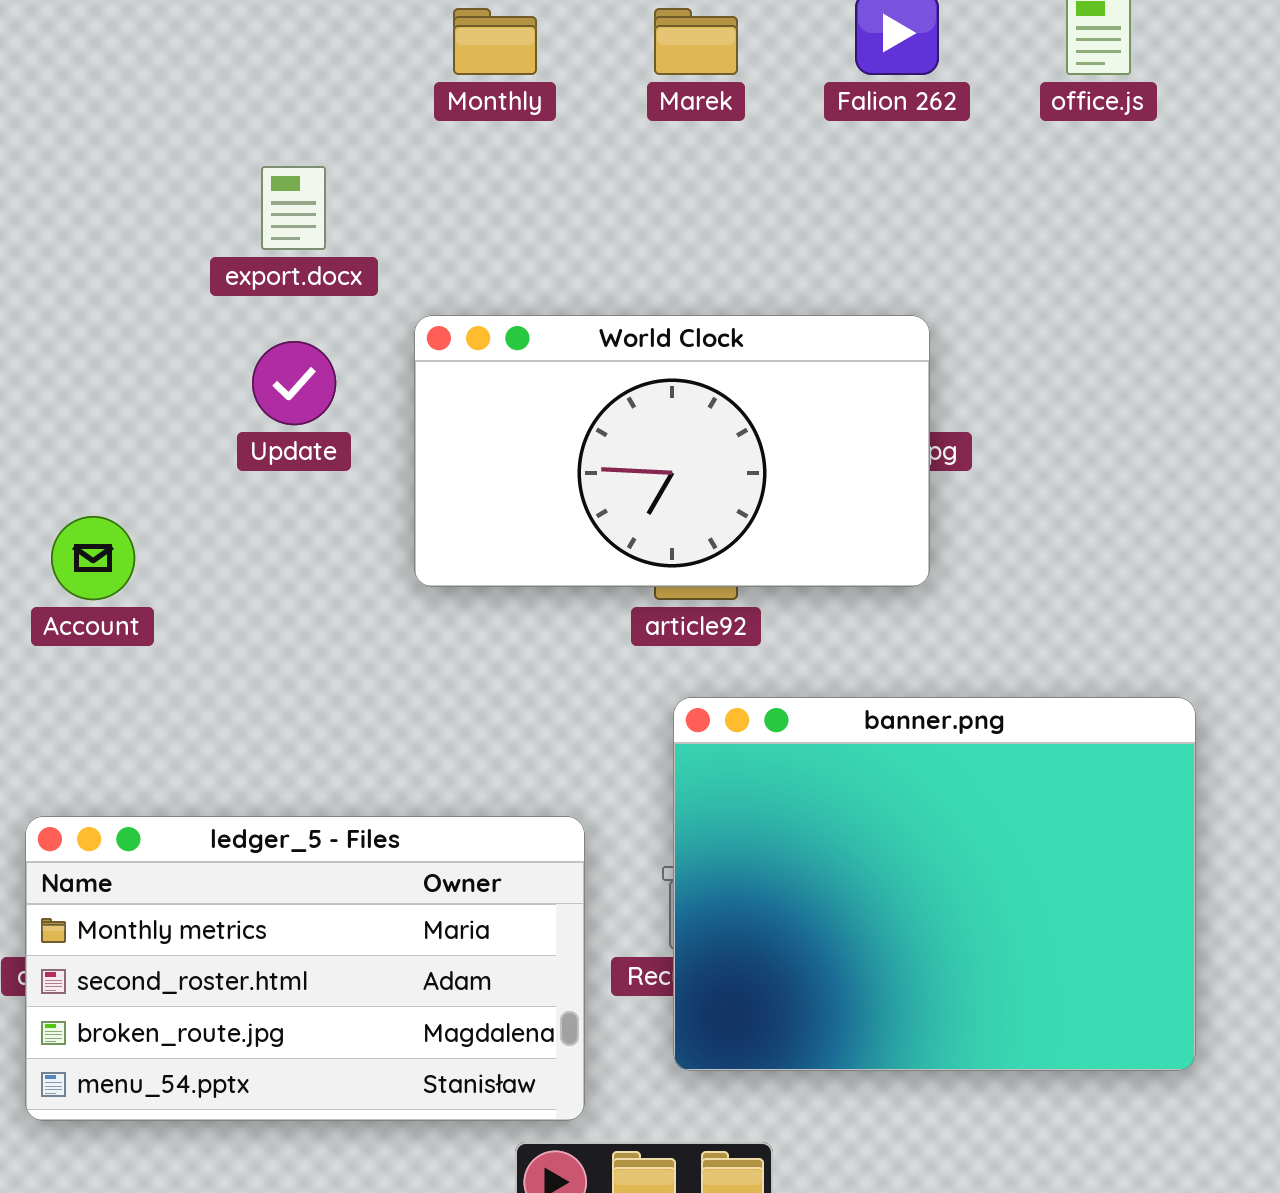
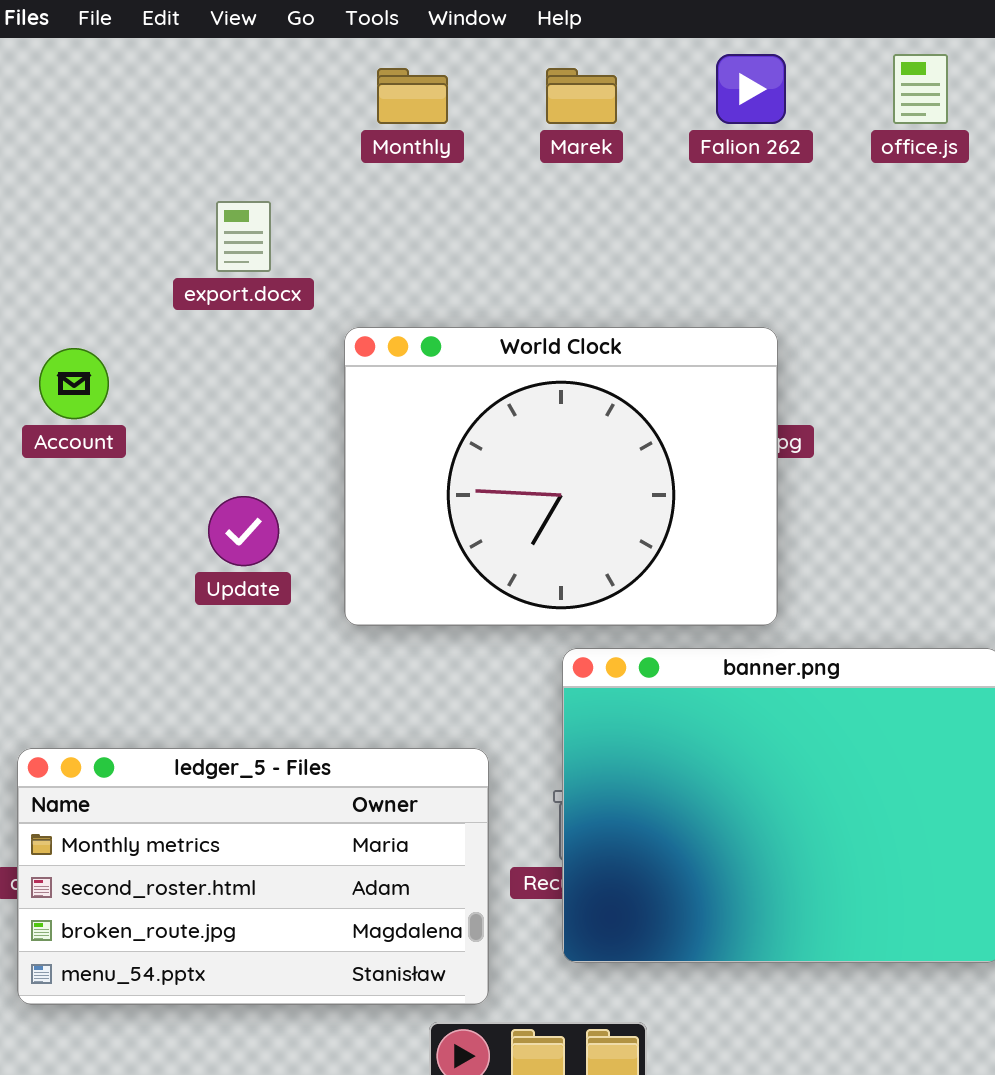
World Clock: [414,315,930,587] -> [344,327,778,626], resized
Update: [252,341,336,425] -> [208,496,279,566], moved
Account: [51,516,135,600] -> [39,348,109,419], moved

